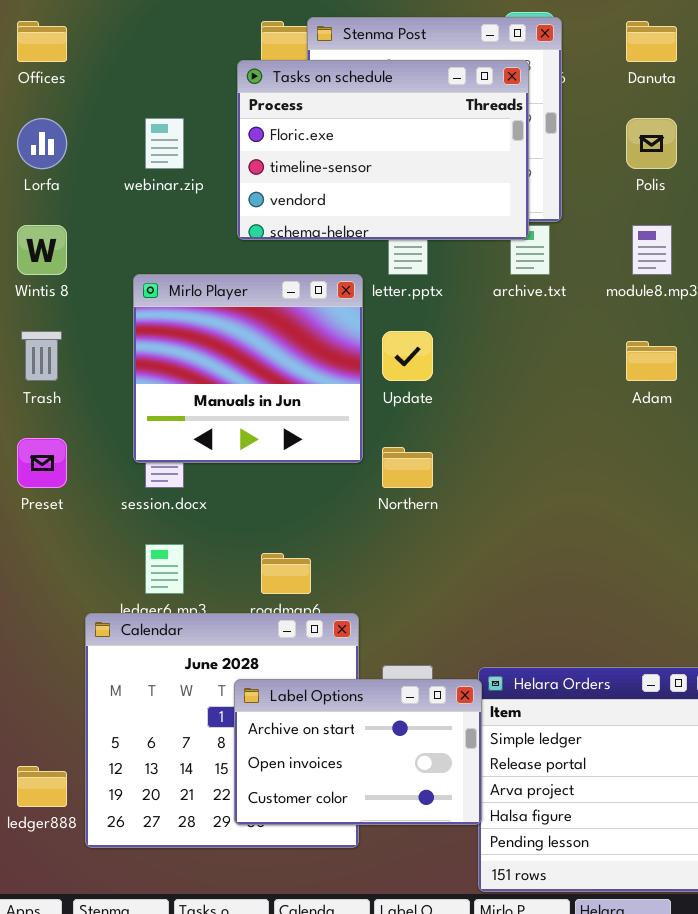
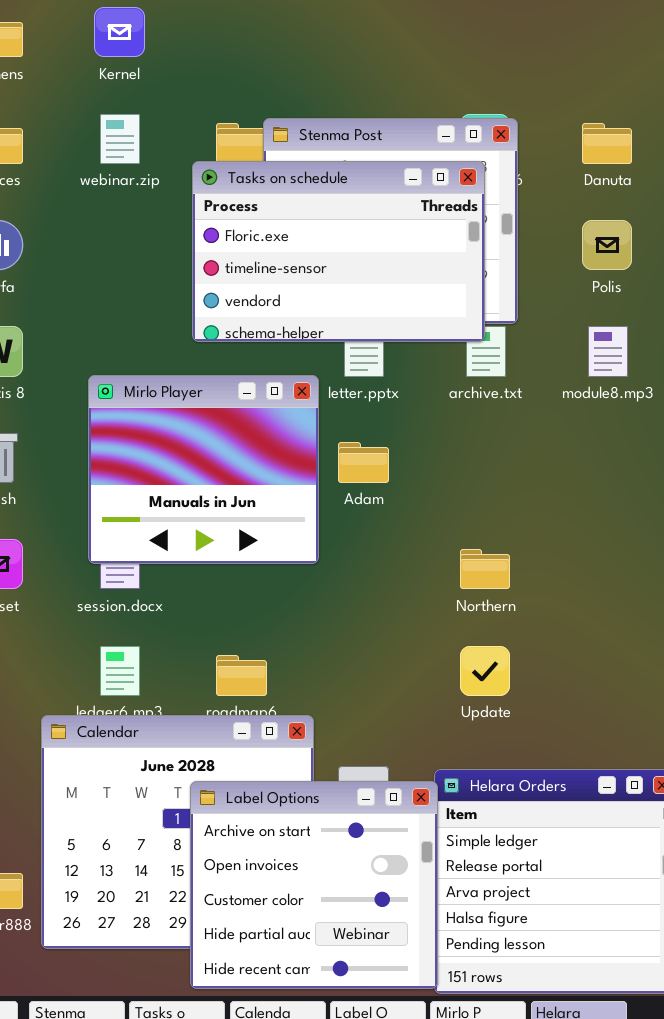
webinar.zip: [145,118,184,169] -> [100,114,140,164], moved
Update: [382,331,433,381] -> [460,646,510,696], moved
Adam: [626,341,677,381] -> [338,442,389,483], moved
Northern: [382,447,433,488] -> [460,549,510,589], moved
Label Options: [234,679,482,825] -> [190,781,438,989], resized

